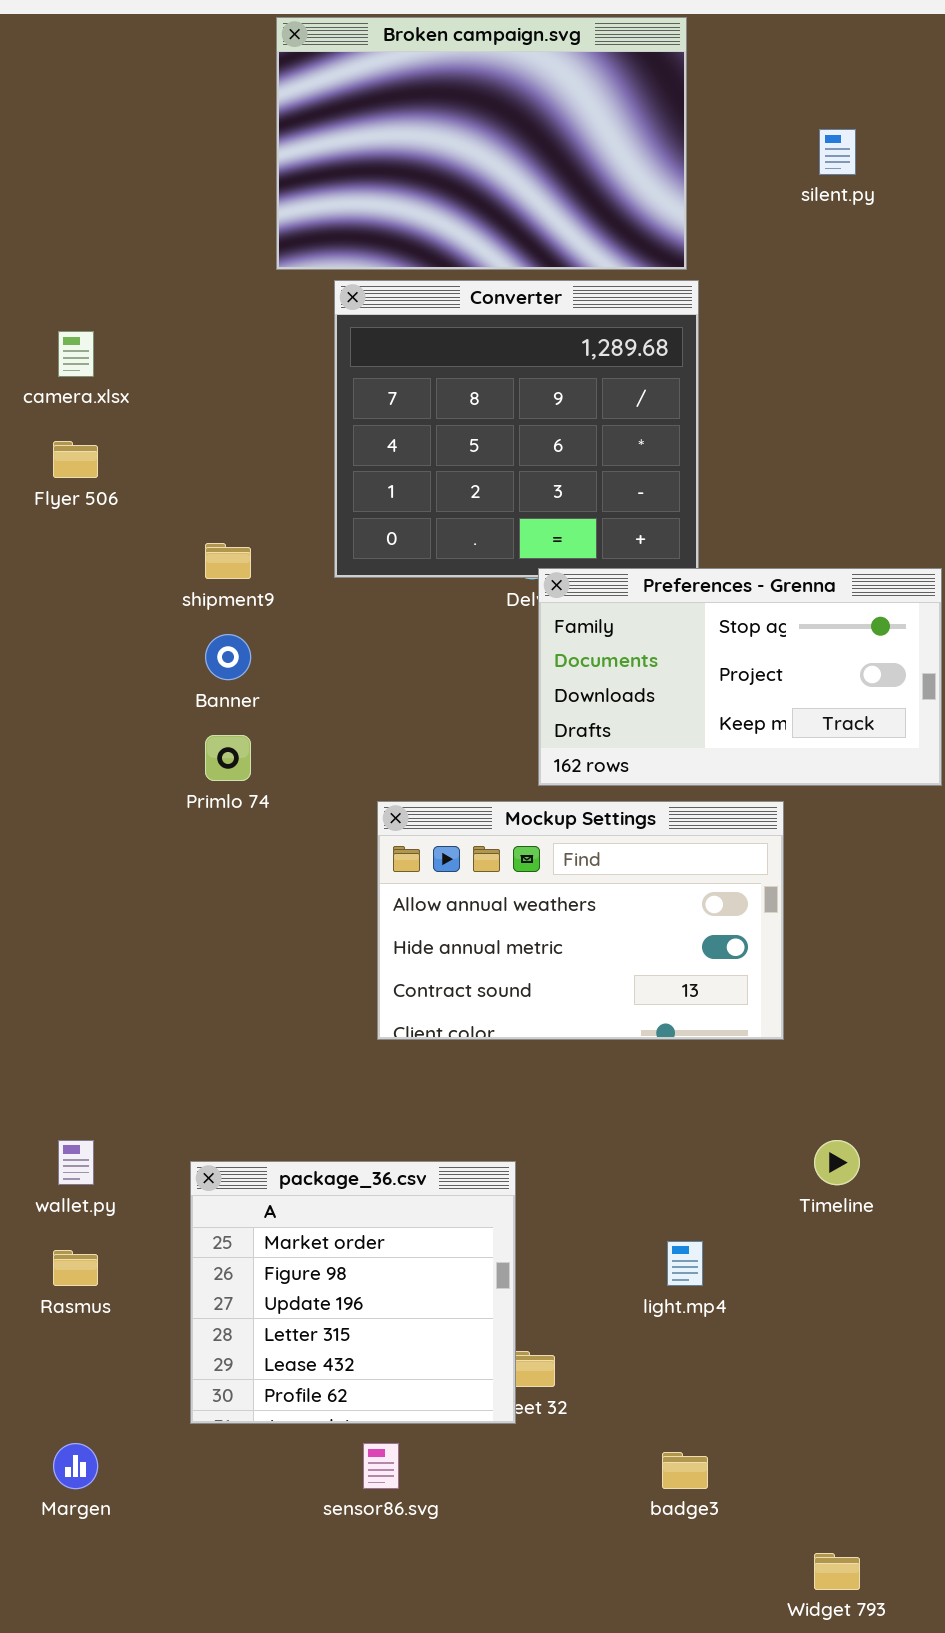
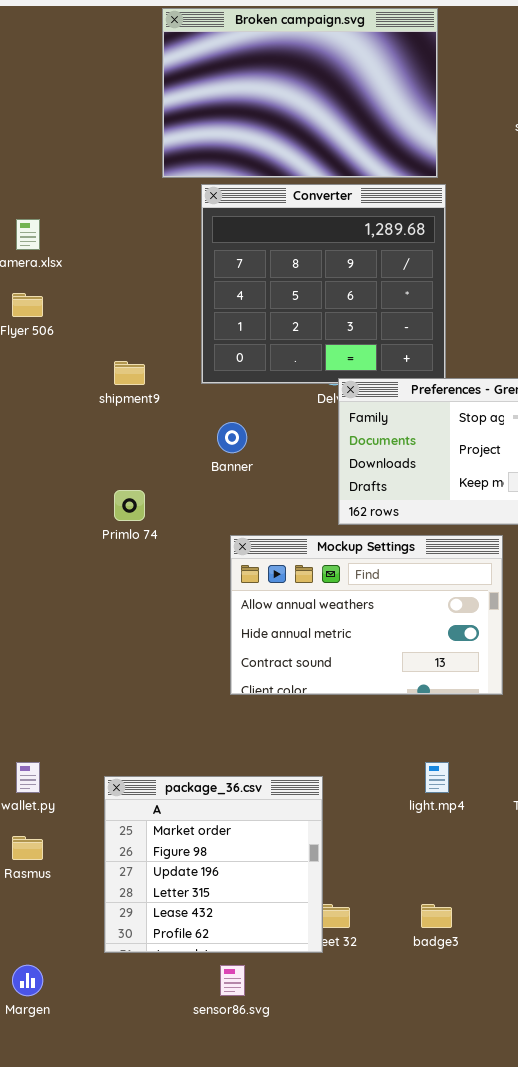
Banner: [205,634,251,680] -> [217,422,247,453], moved
light.mp4: [667,1241,703,1286] -> [425,762,449,793], moved
badge3: [662,1452,708,1489] -> [421,904,452,928], moved

